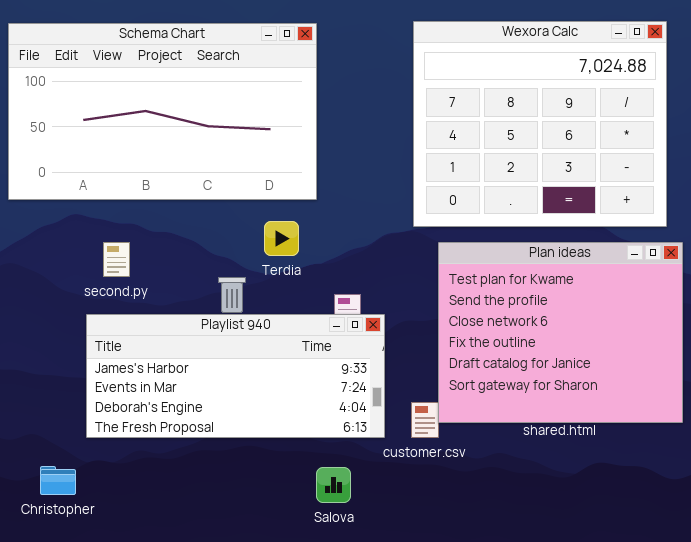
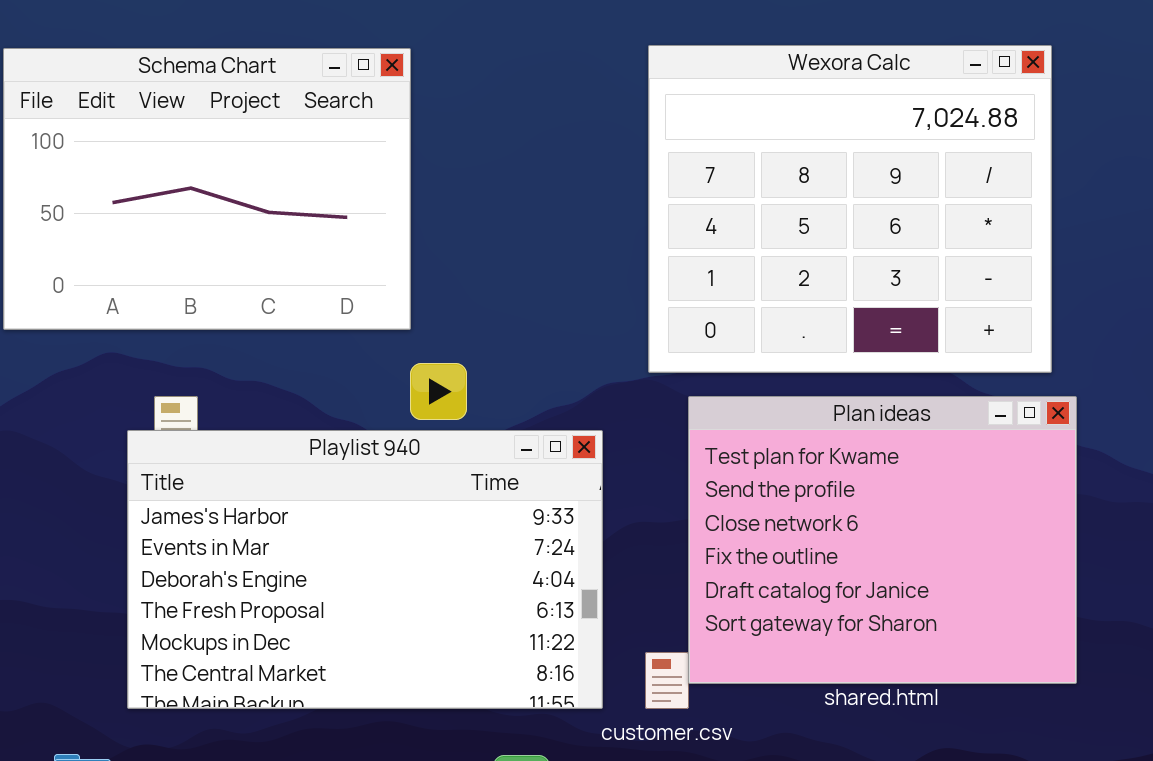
Schema Chart: [8,23,317,200] -> [3,48,411,330], resized
Playlist 940: [86,314,385,438] -> [127,430,603,709], resized

